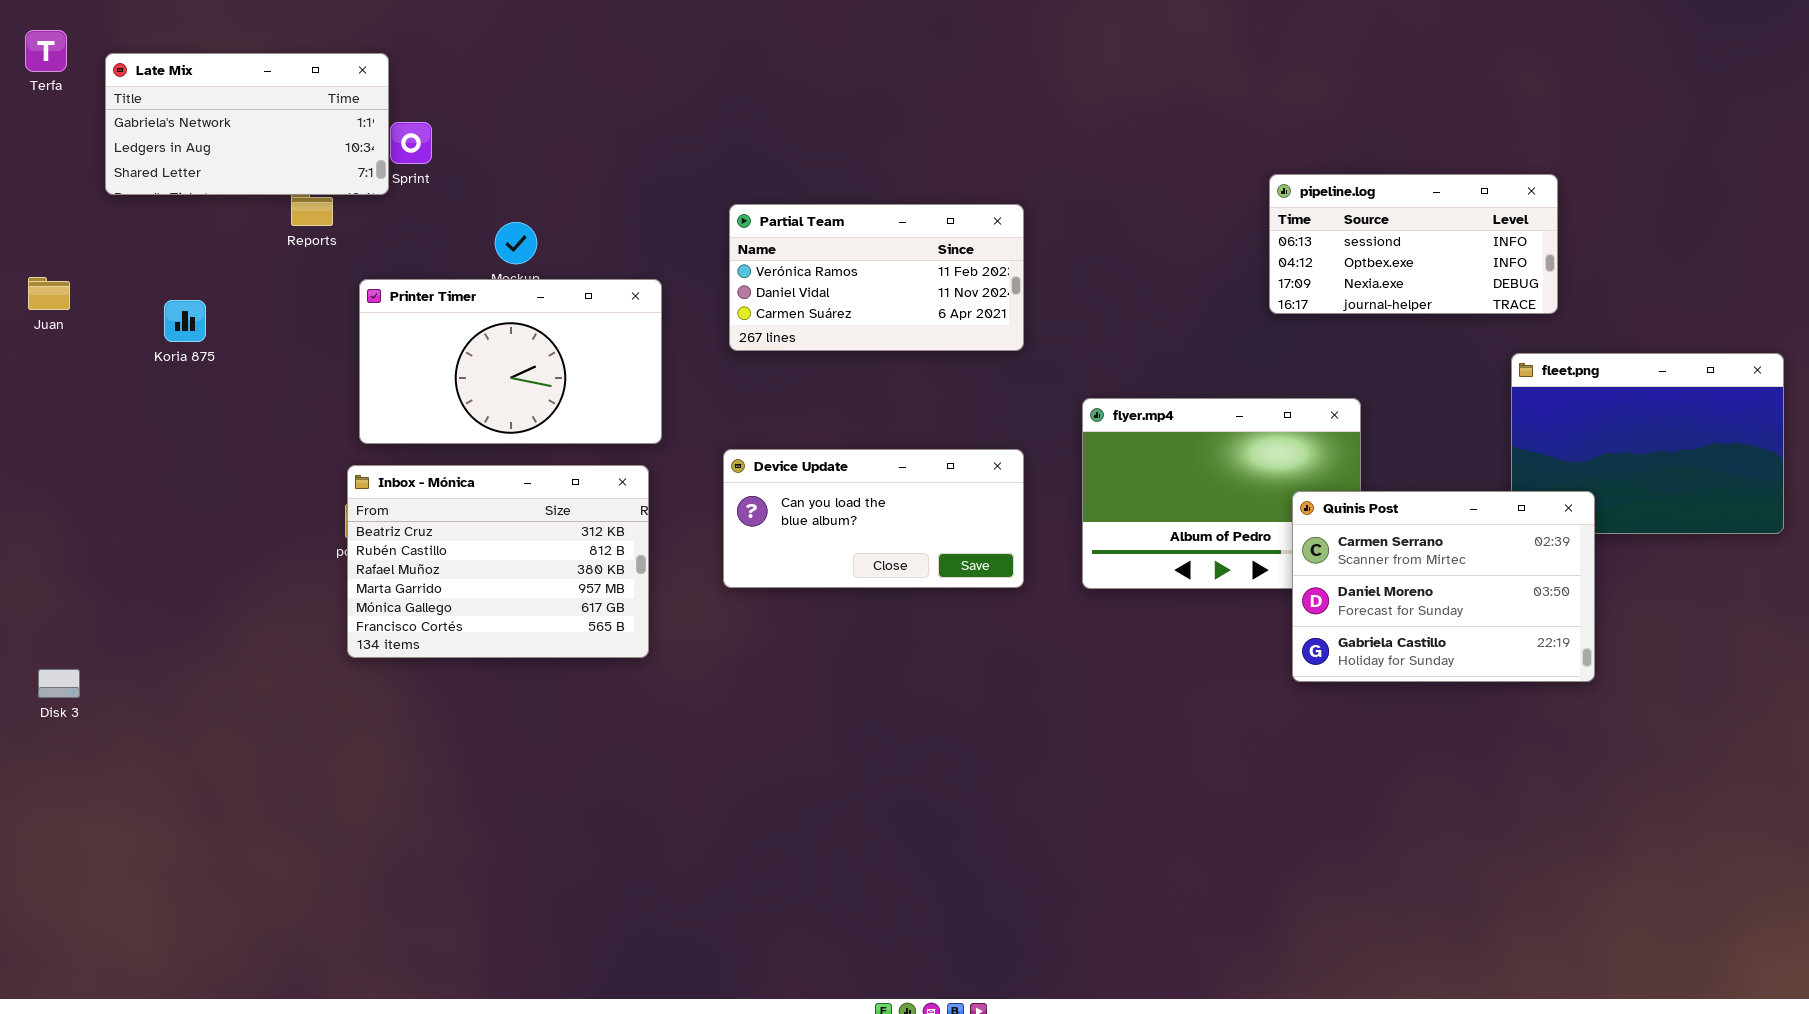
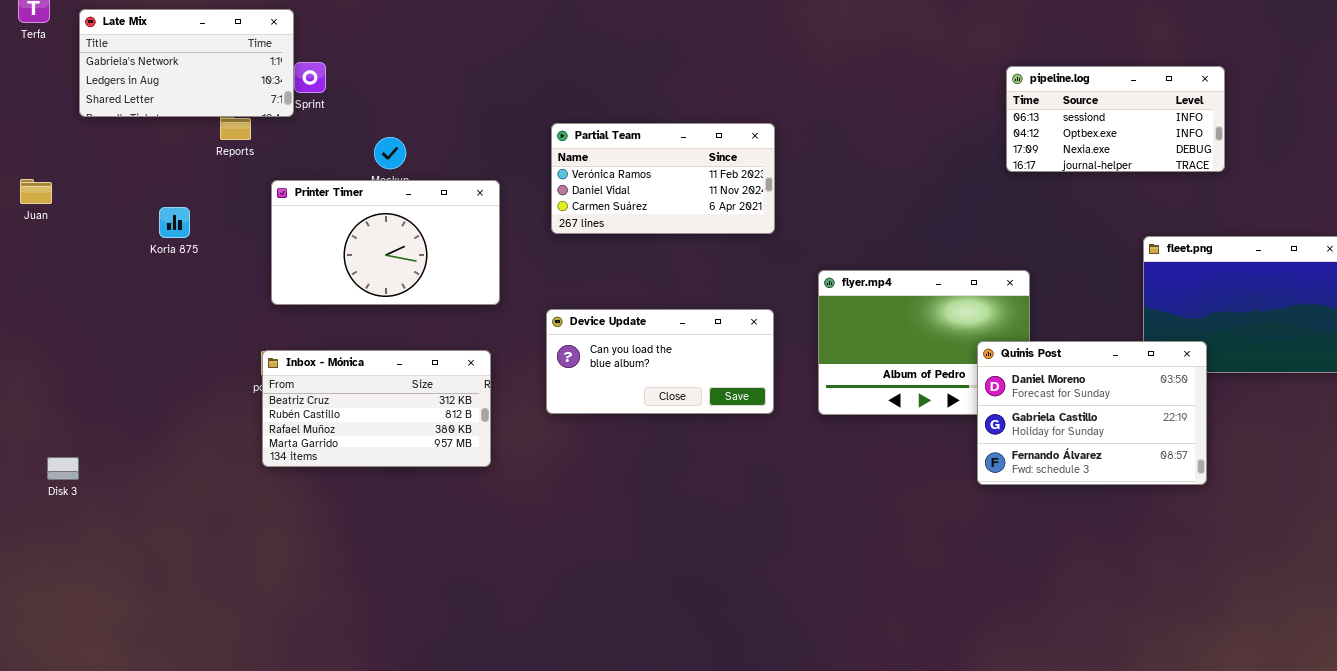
pipeline.log: [1269,174,1558,314] -> [1006,66,1225,172], moved
Koria 875: [164,300,206,342] -> [159,207,190,238], moved
Inbox - Mónica: [347,465,649,658] -> [262,350,491,467], resized
Quinis Post: [1292,491,1595,682] -> [977,341,1207,485], scrolled down 1 row
Disk 3: [38,669,80,698] -> [47,457,79,480], moved

